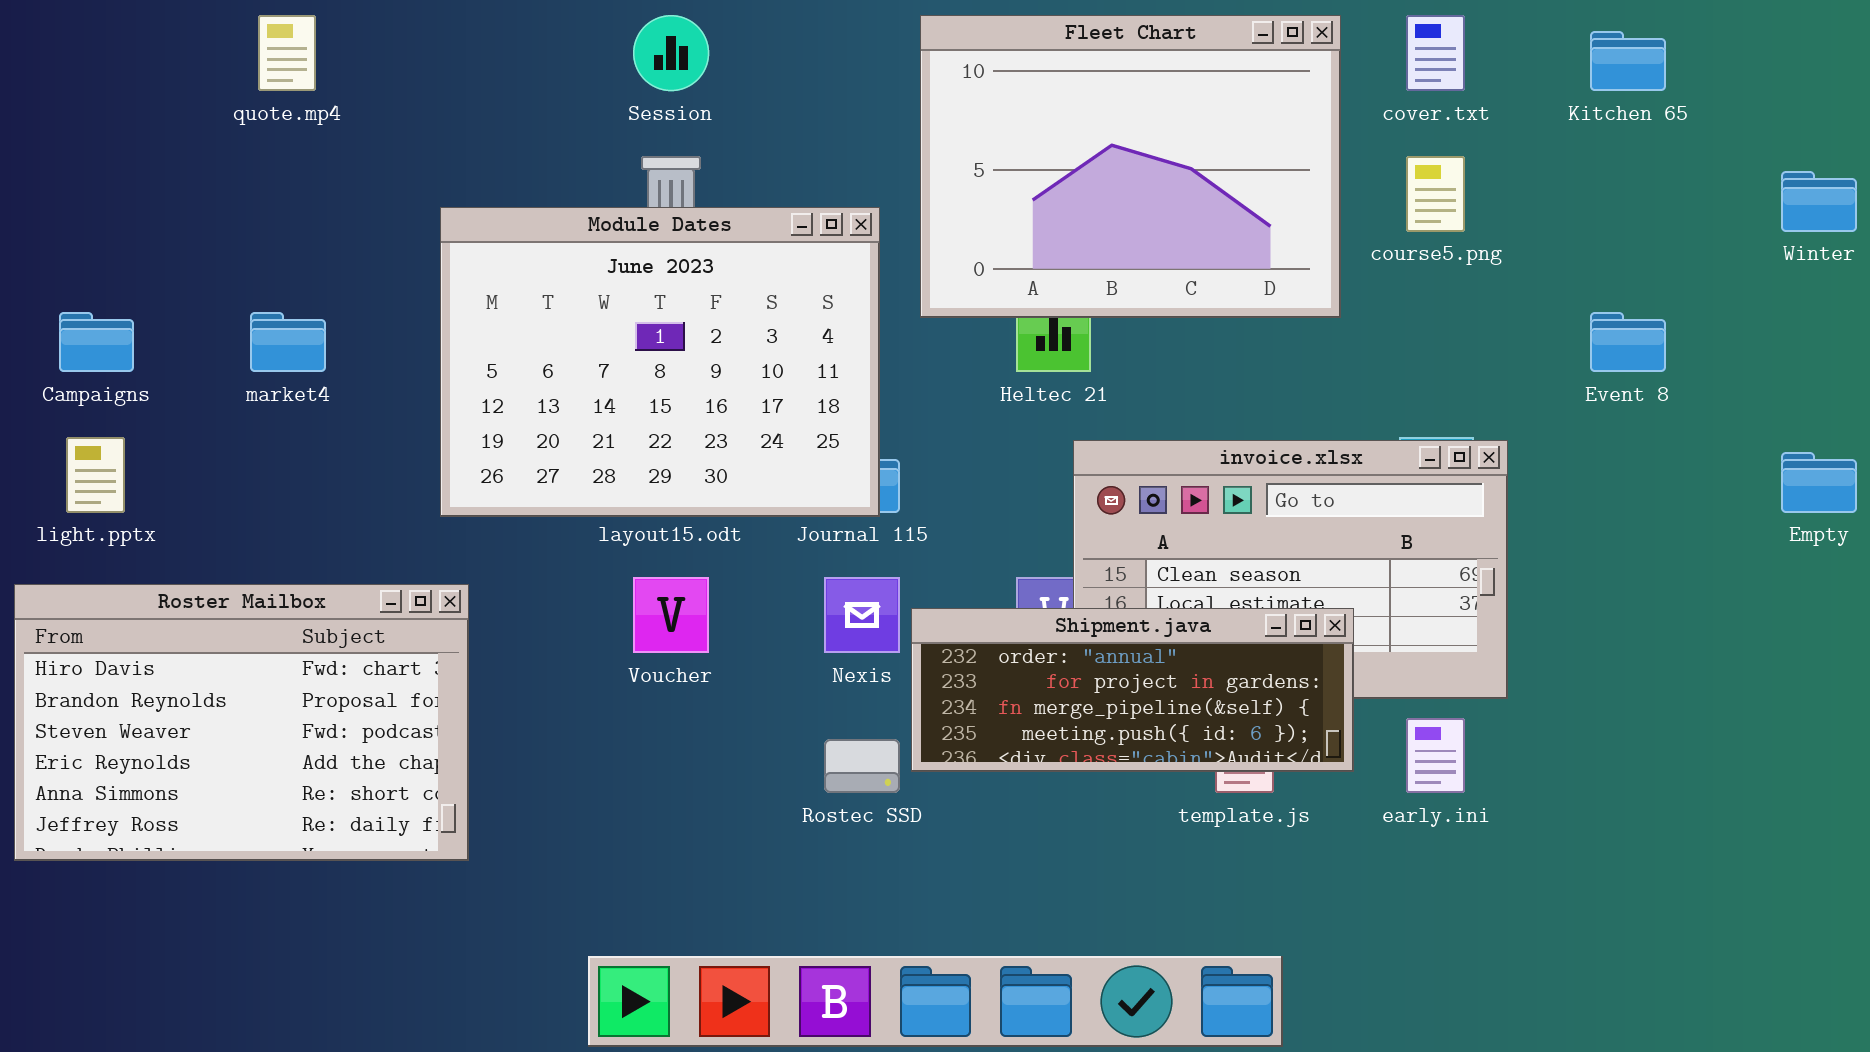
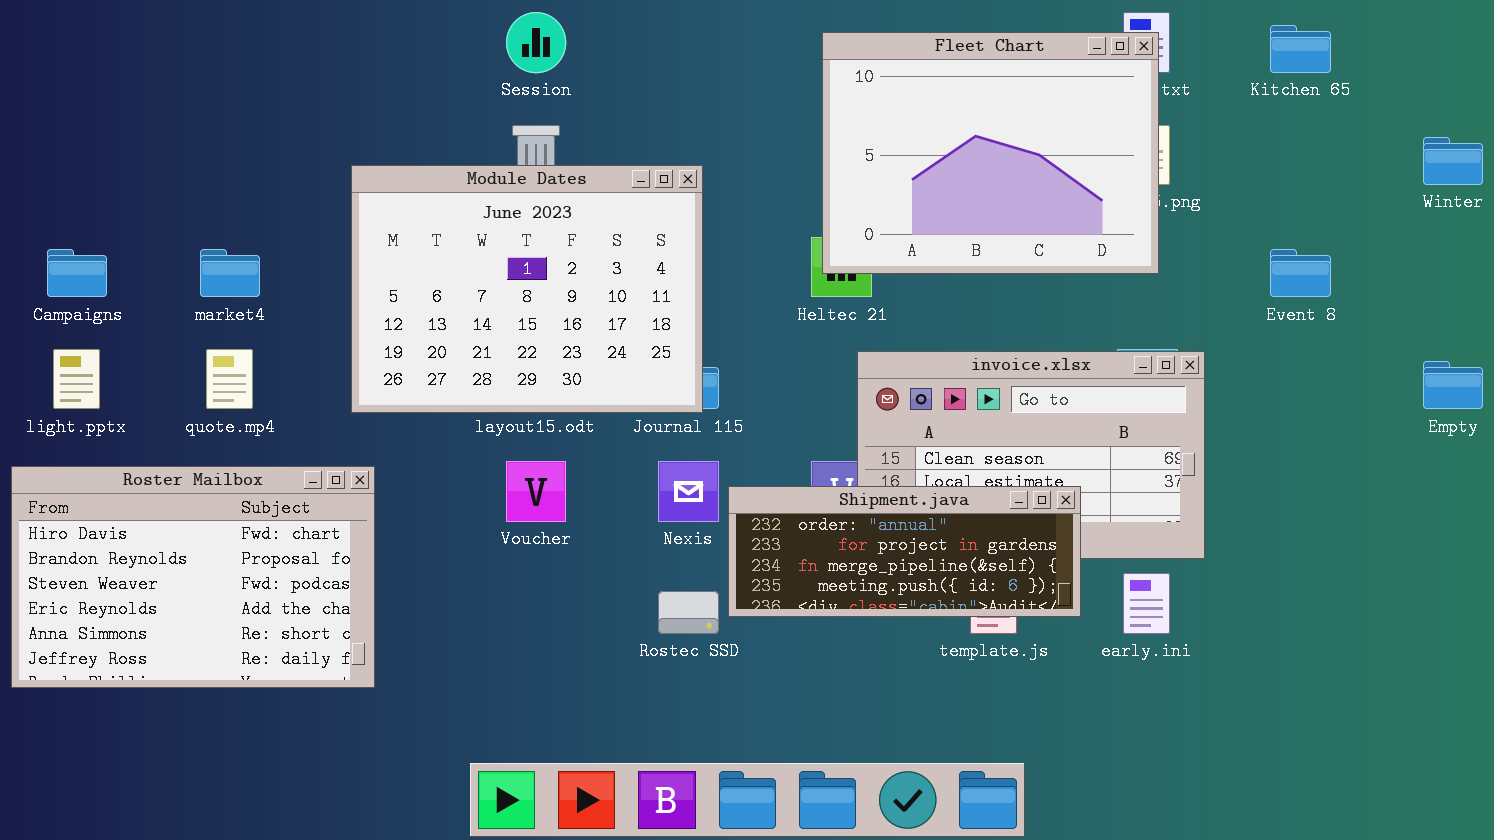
quote.mp4: [258,15,316,91] -> [206,349,253,409], moved
Fleet Chart: [920,15,1341,318] -> [822,32,1159,274], moved

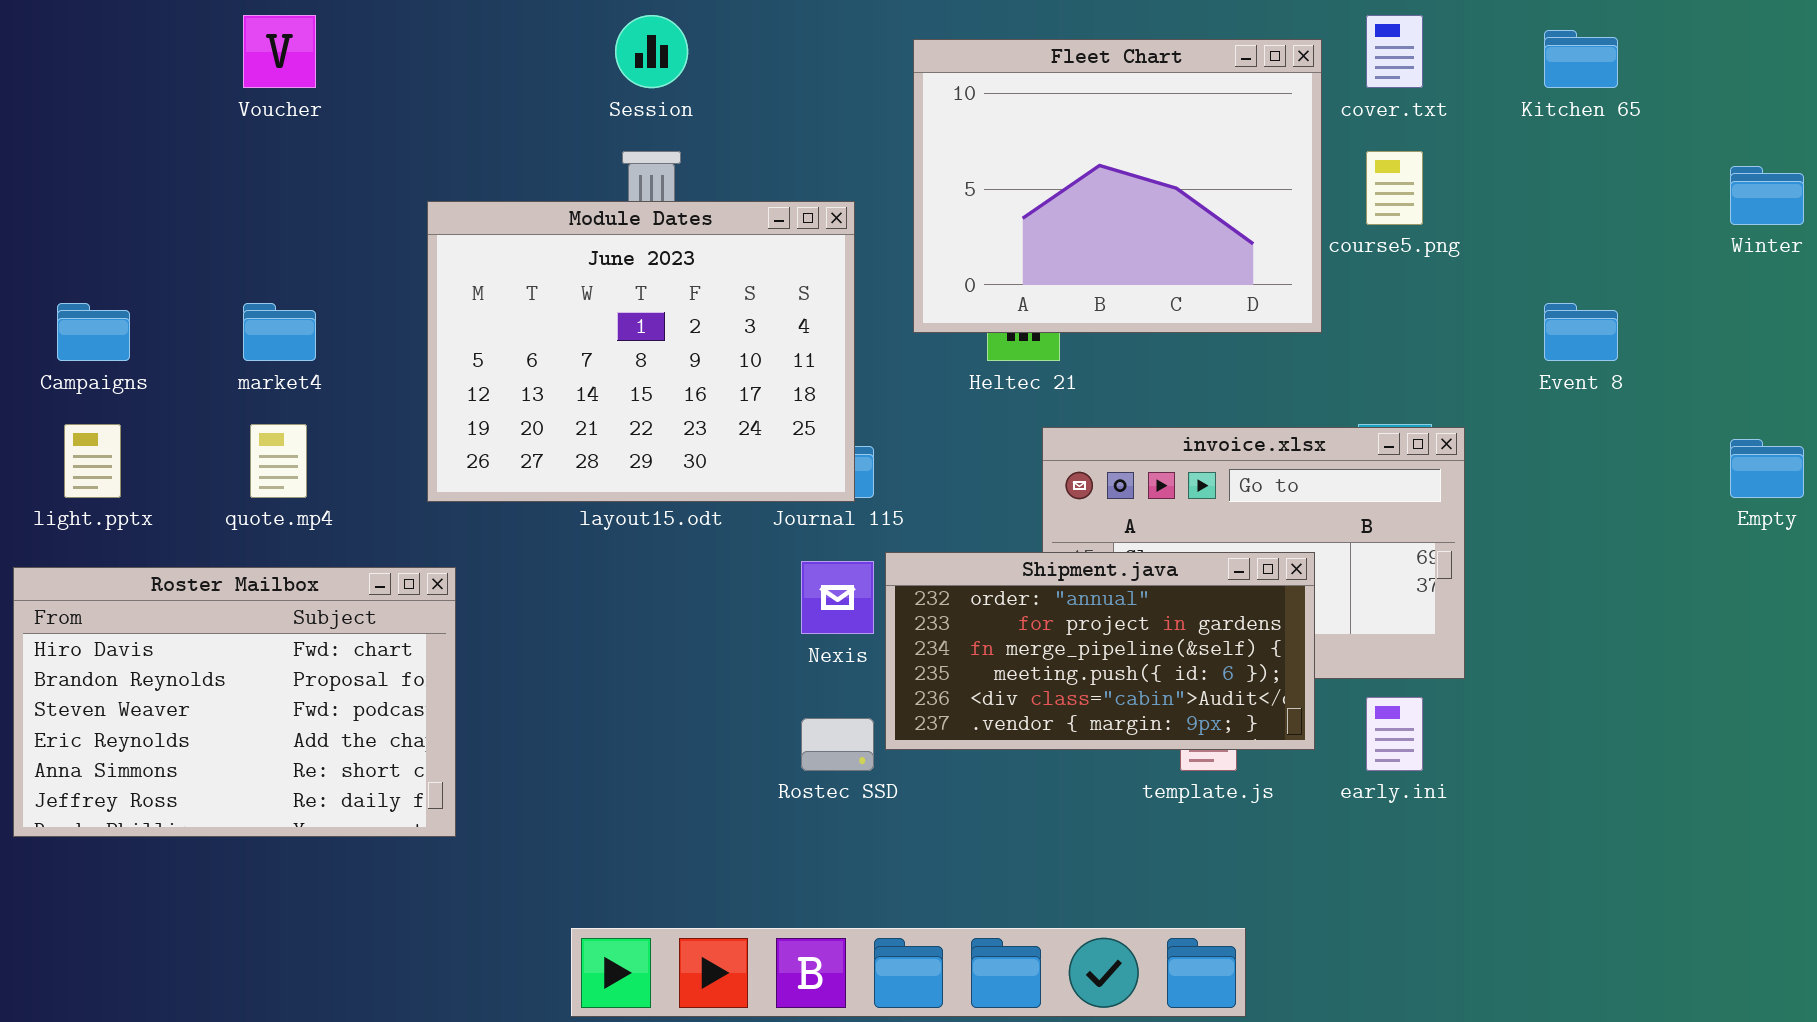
Fleet Chart: [822,32,1159,274] -> [913,39,1322,333], moved
Voucher: [506,461,566,522] -> [243,15,316,88], moved
Shipment.java: [728,486,1081,617] -> [885,552,1315,750], resized

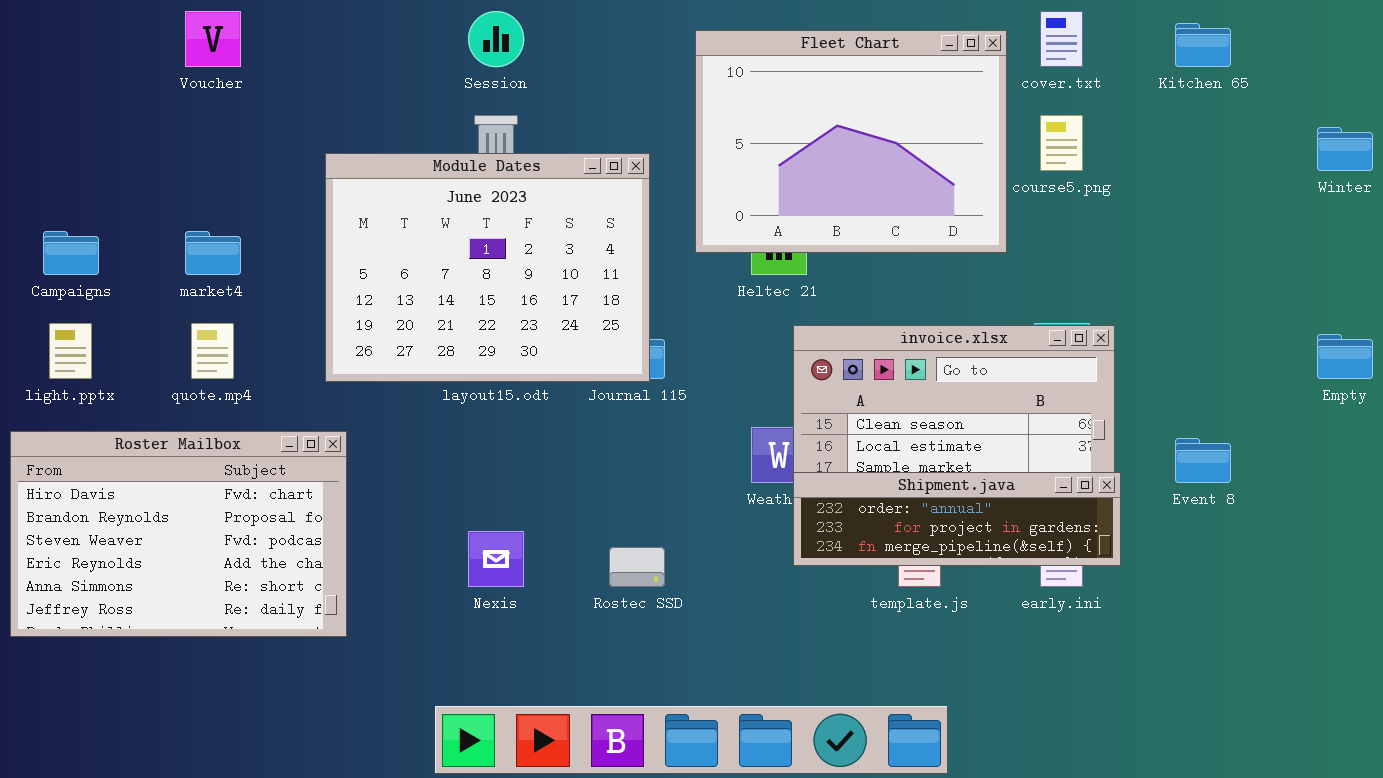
Event 8: [1544,303,1618,361] -> [1175,438,1231,483], moved
Shipment.java: [885,552,1315,750] -> [793,472,1121,566], moved, resized
Nexis: [801,561,874,634] -> [468,531,524,587], moved

